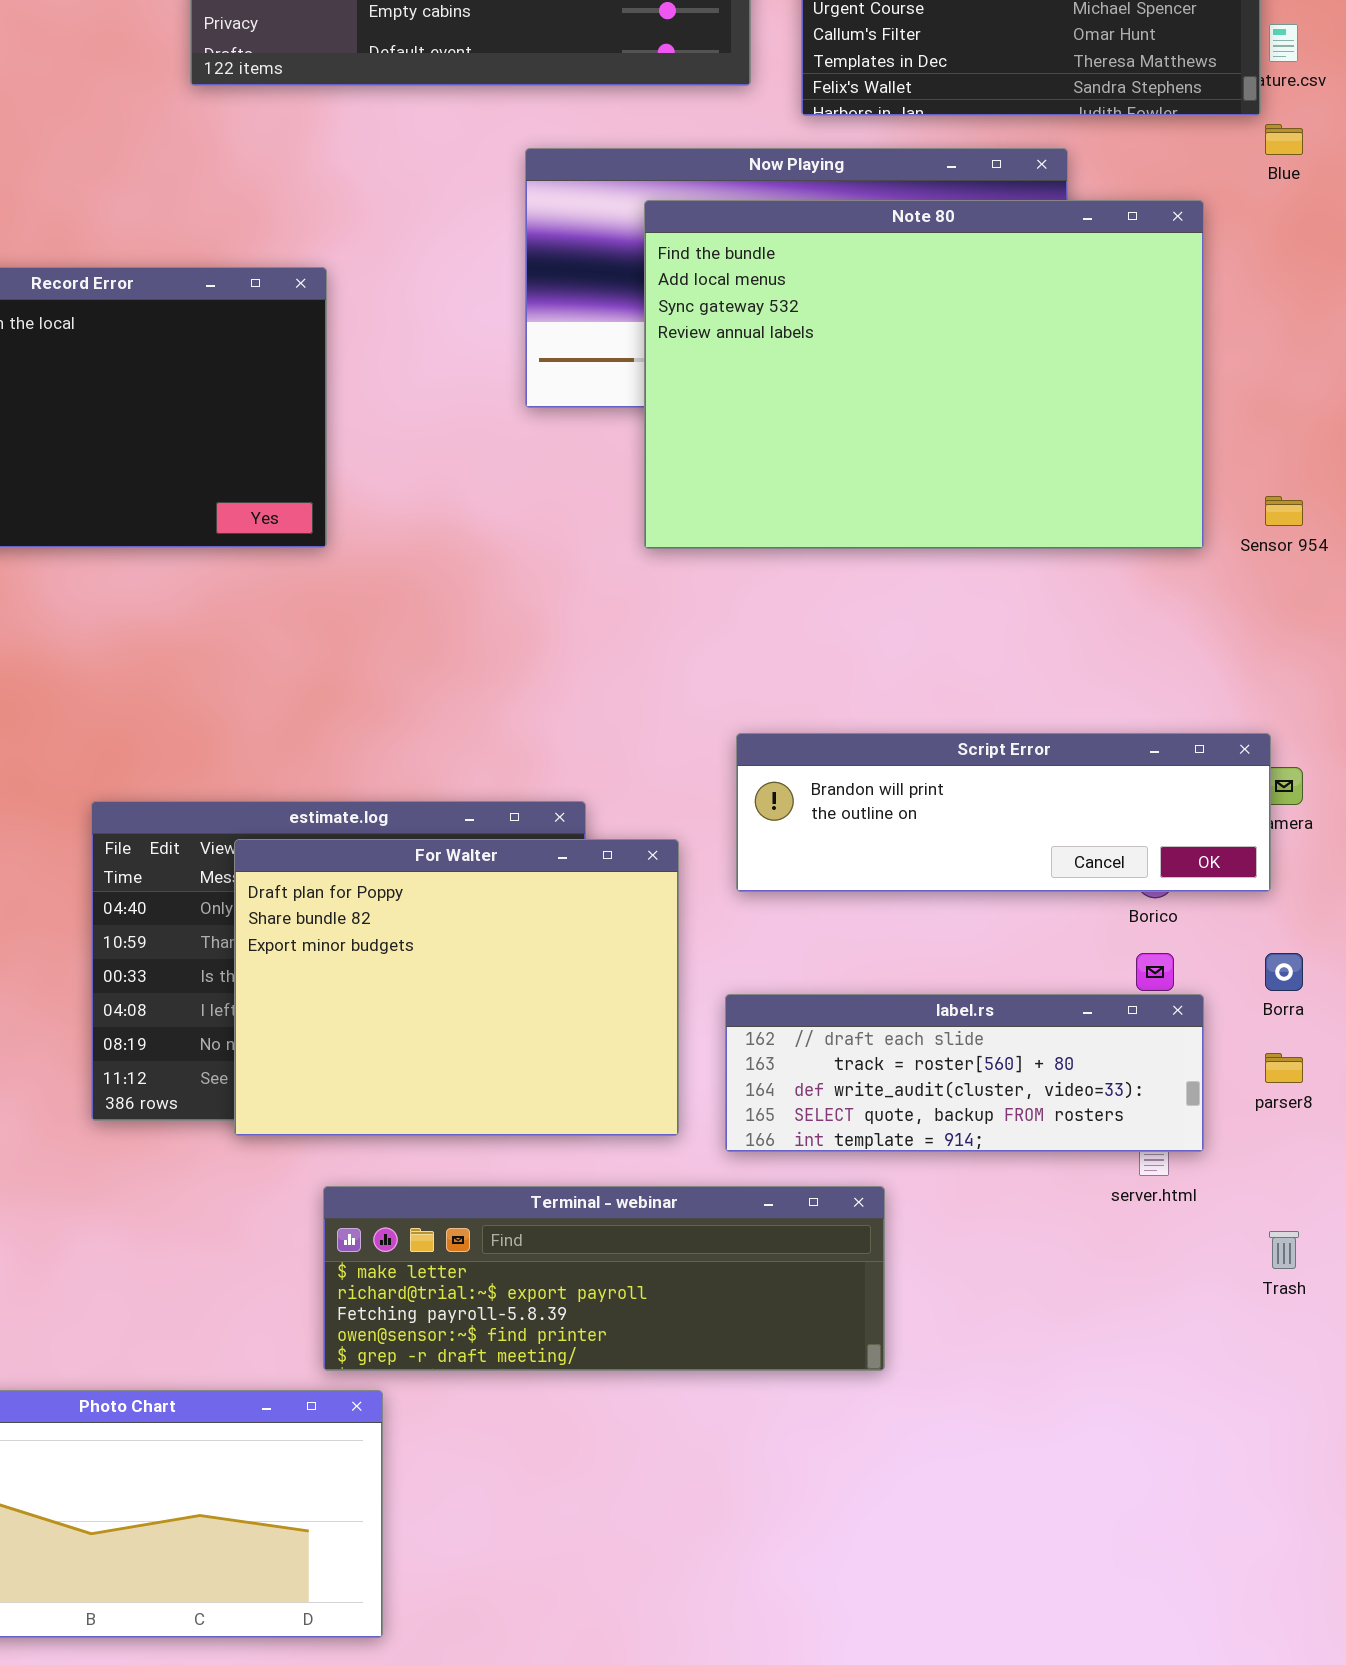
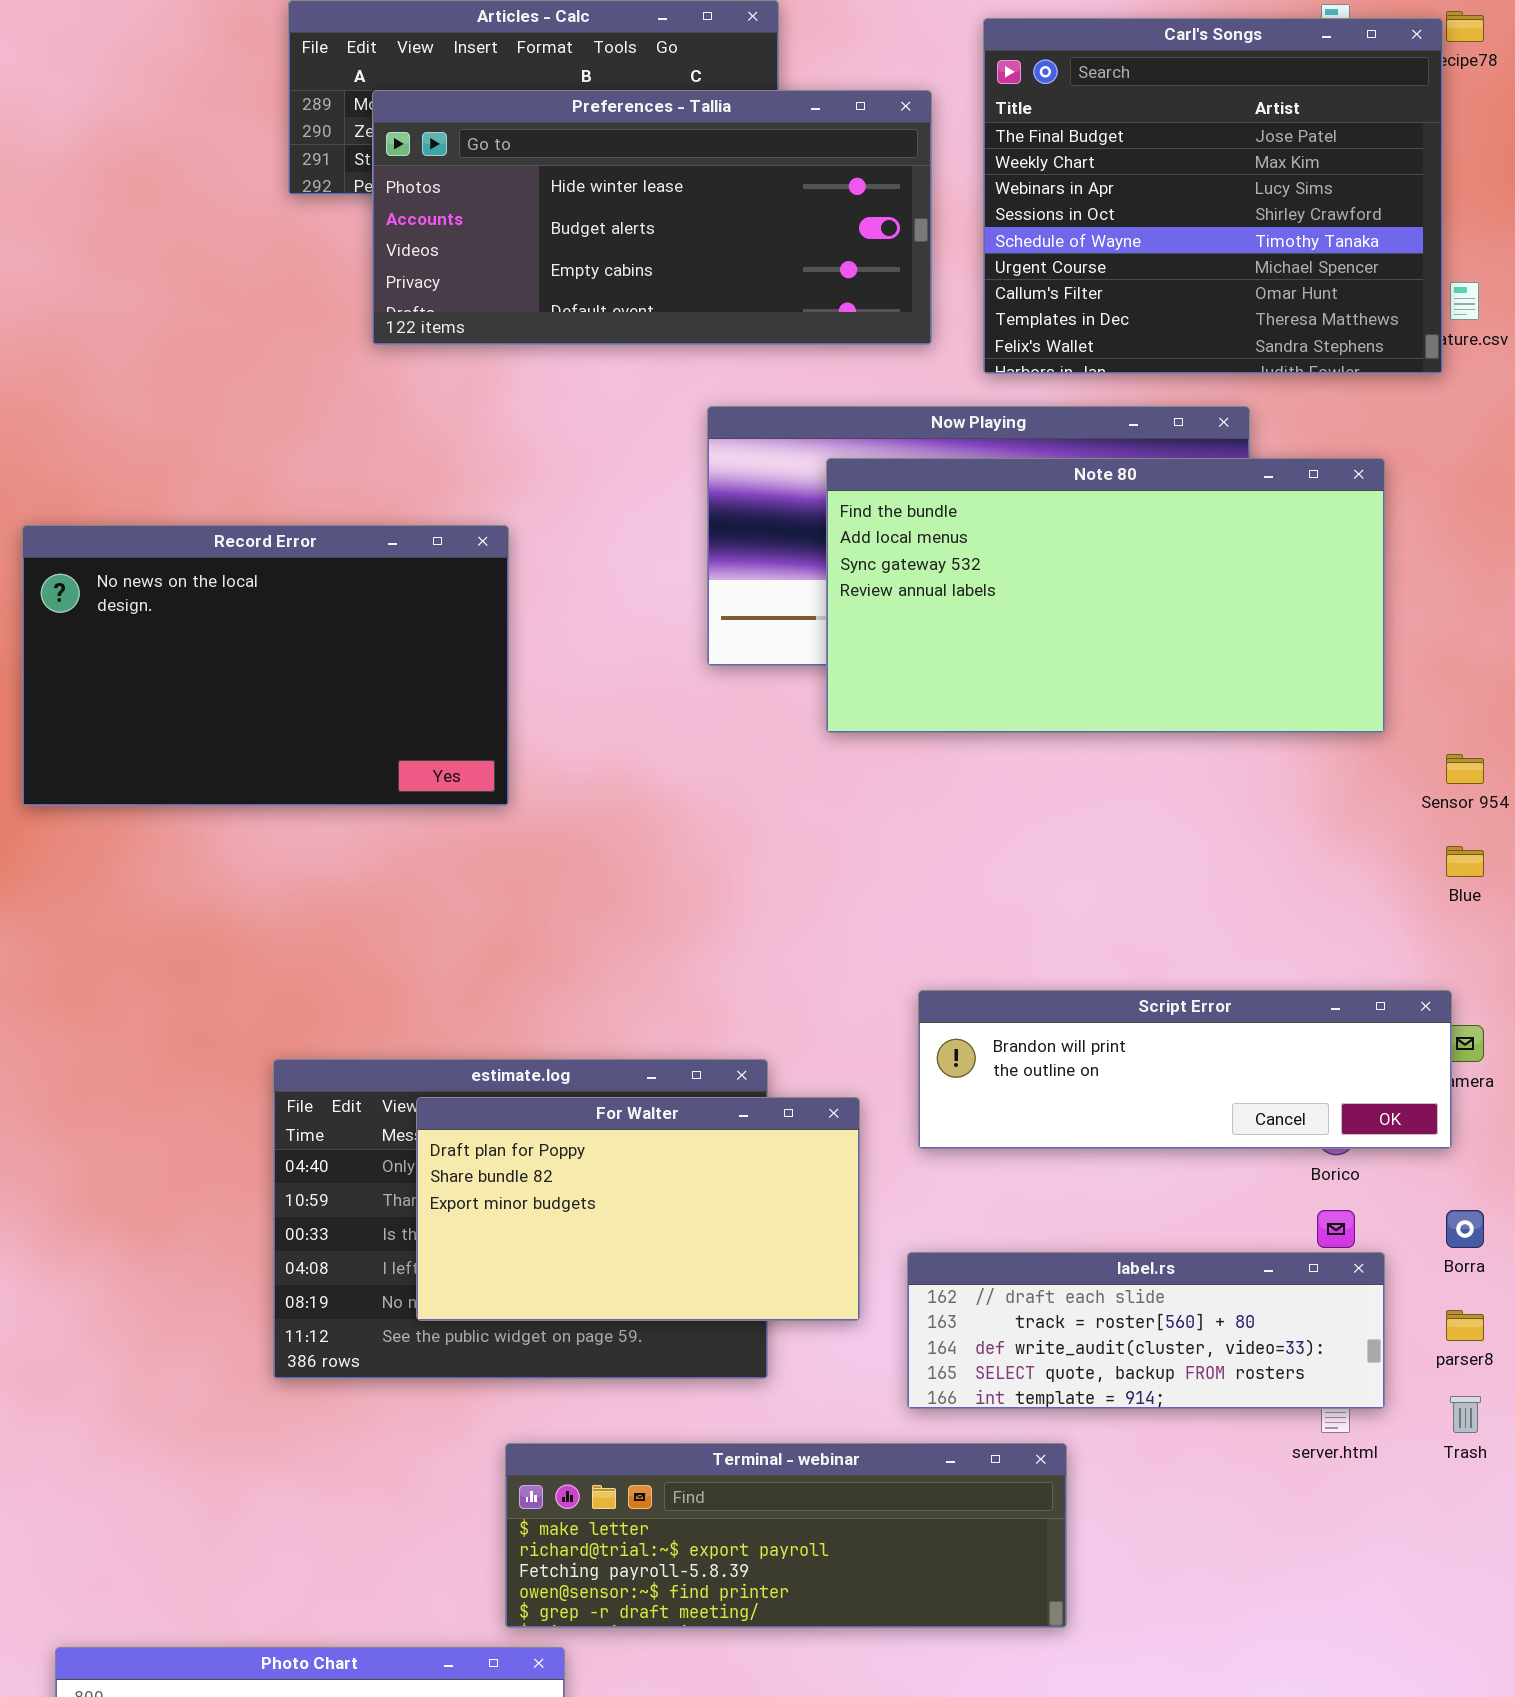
Blue: [1265,124,1303,155] -> [1446,846,1484,877], moved
Note 80: [644,200,1204,549] -> [826,458,1385,733], resized
For Walter: [234,839,679,1136] -> [416,1097,860,1321], resized
Trash: [1269,1231,1299,1269] -> [1450,1396,1481,1433], moved

